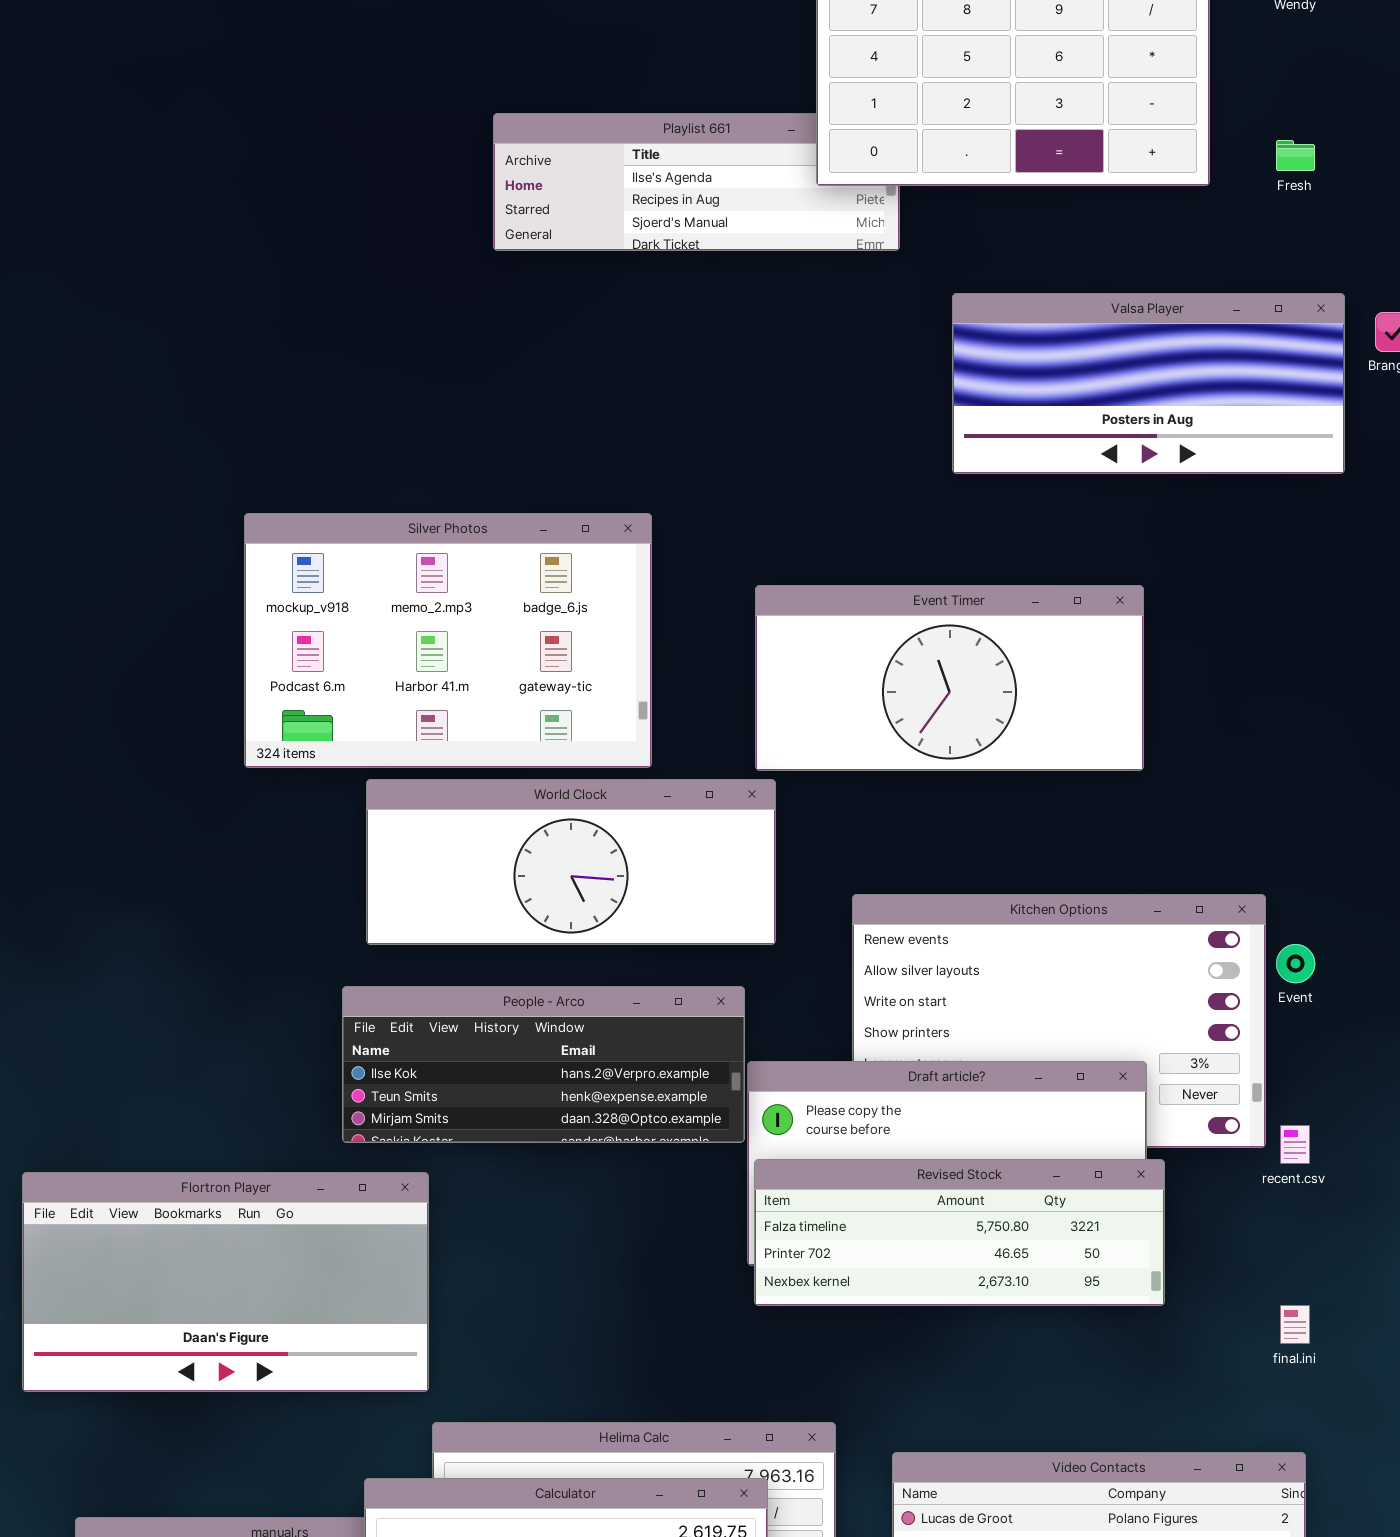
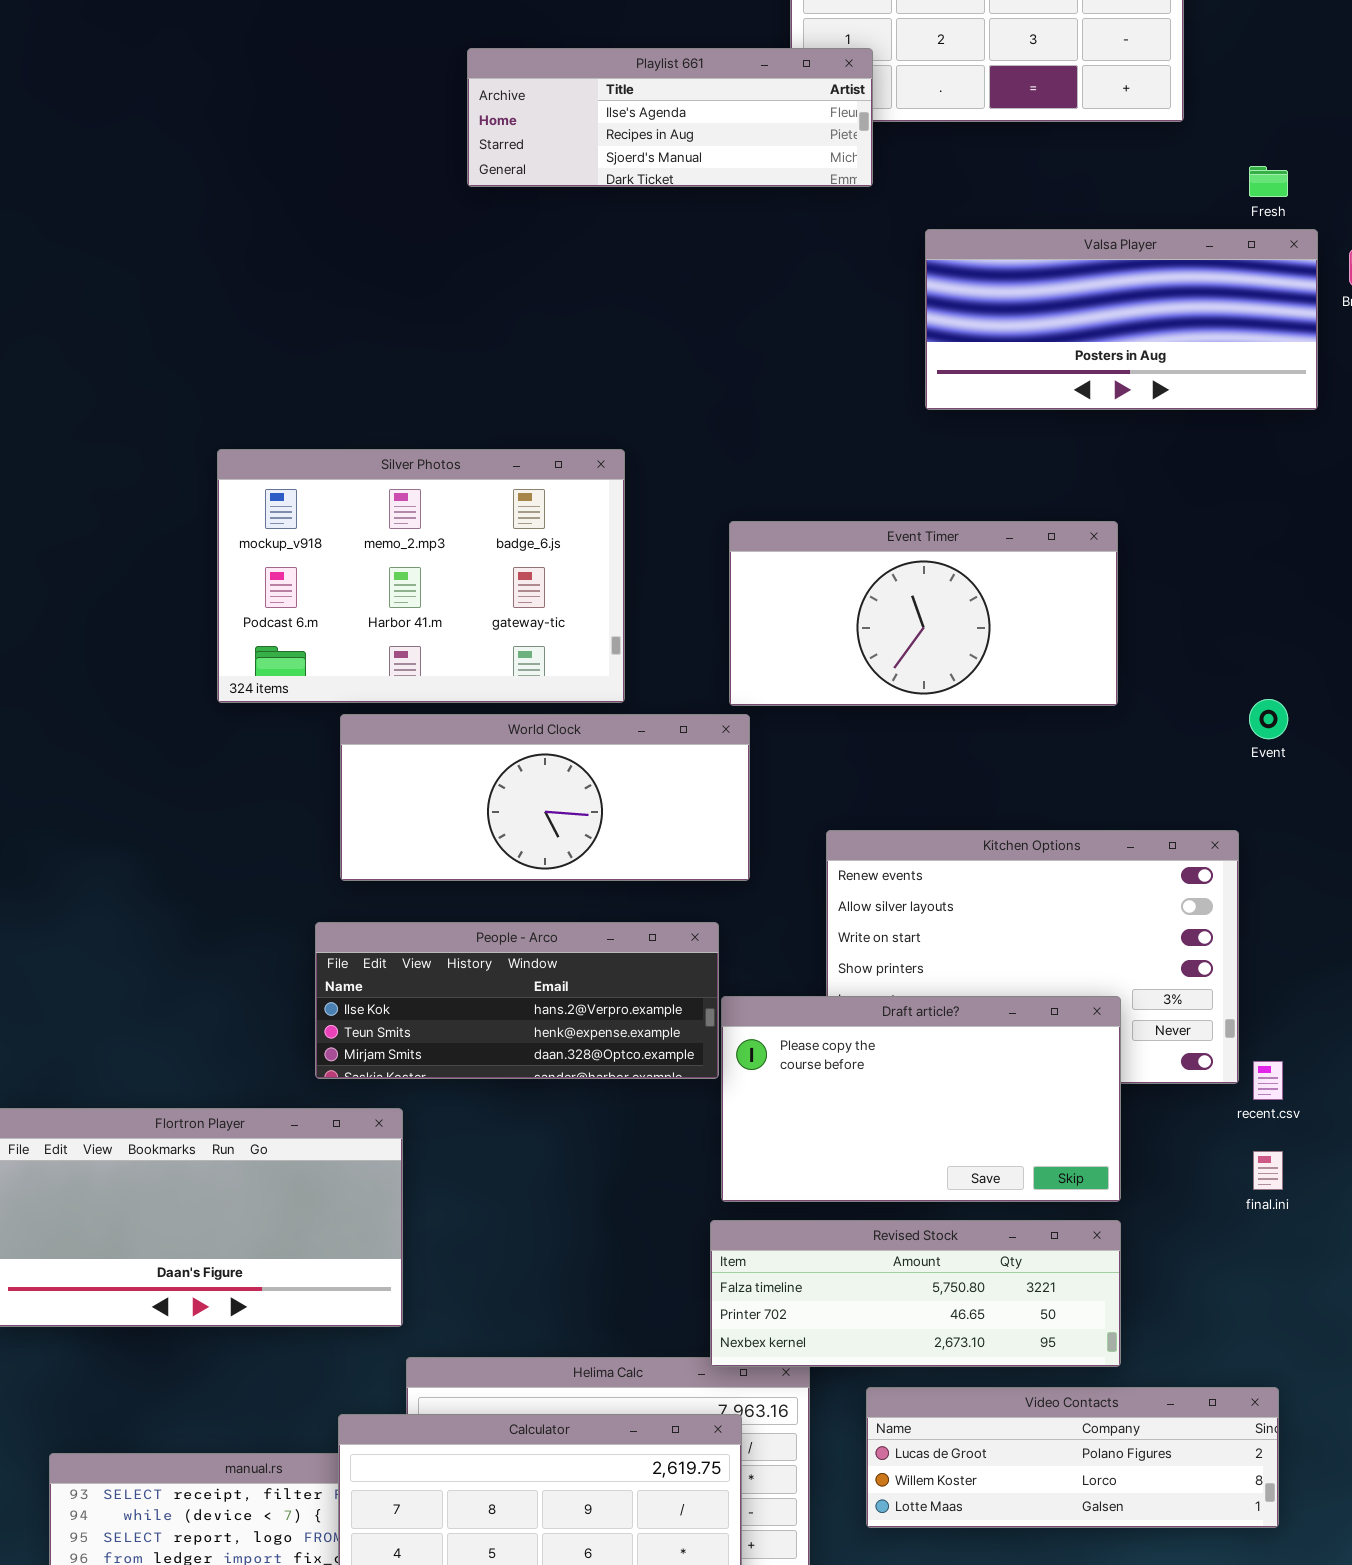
Playlist 661: [493,113,900,251] -> [467,48,873,187], raised
Fresh: [1276,140,1315,171] -> [1249,166,1288,197], moved
Event: [1276,944,1315,983] -> [1249,699,1288,739], moved
Revised Stock: [754,1159,1165,1306] -> [710,1220,1121,1367], moved
final.ini: [1280,1305,1310,1344] -> [1253,1151,1283,1190], moved

